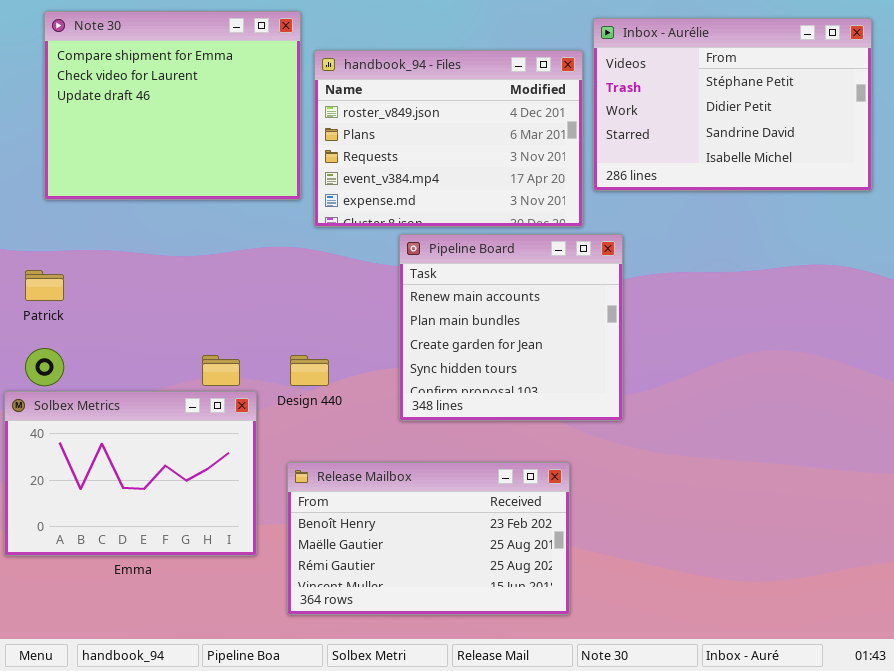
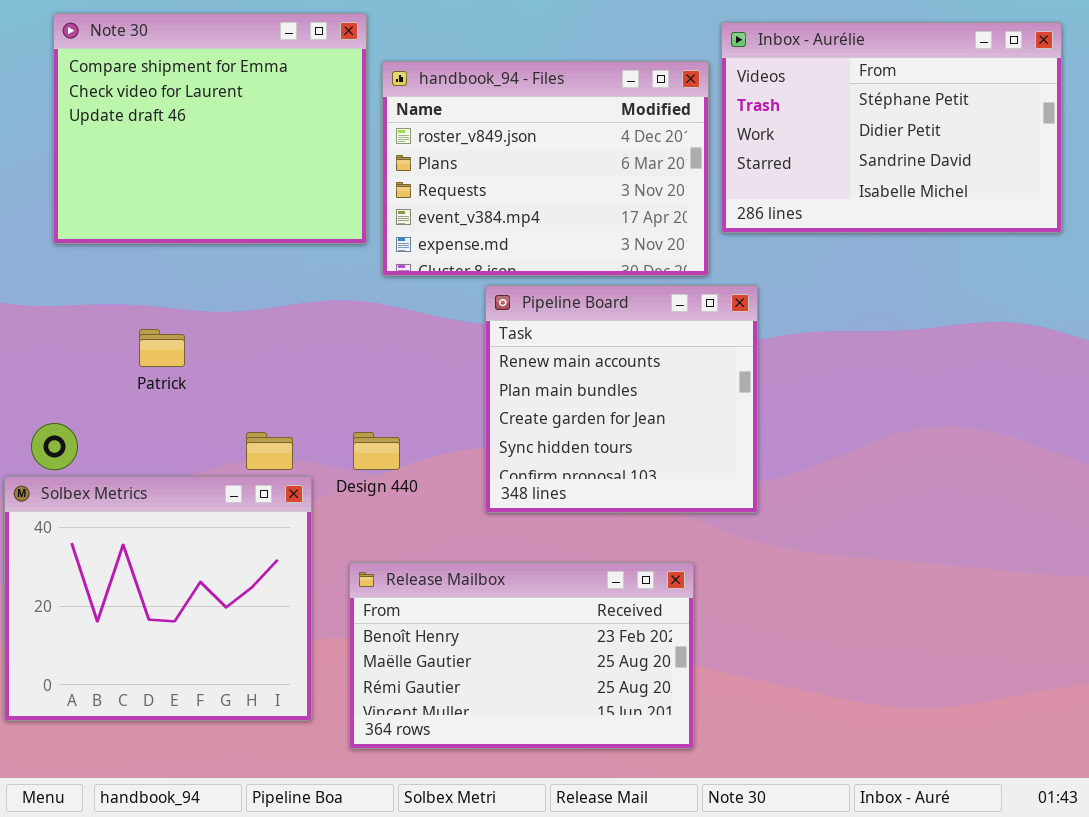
Patrick: [25,270,64,301] -> [139,329,185,367], moved
Solbex Metrics: [4,391,257,556] -> [4,476,312,721], resized

